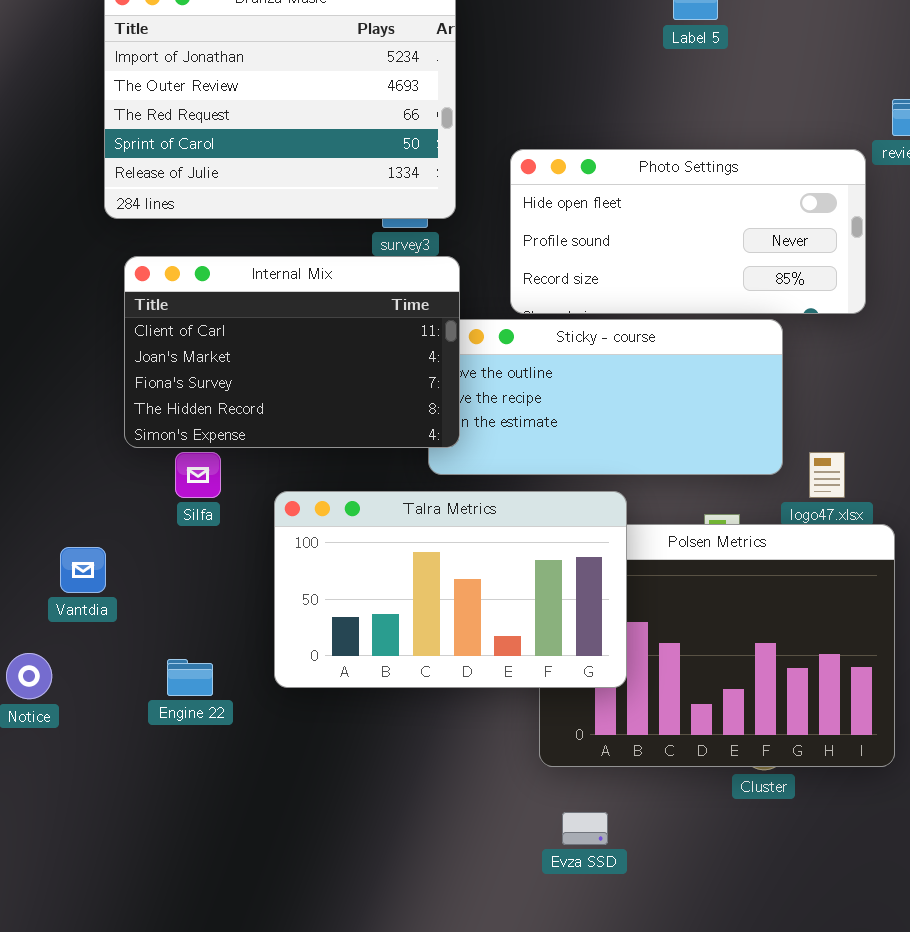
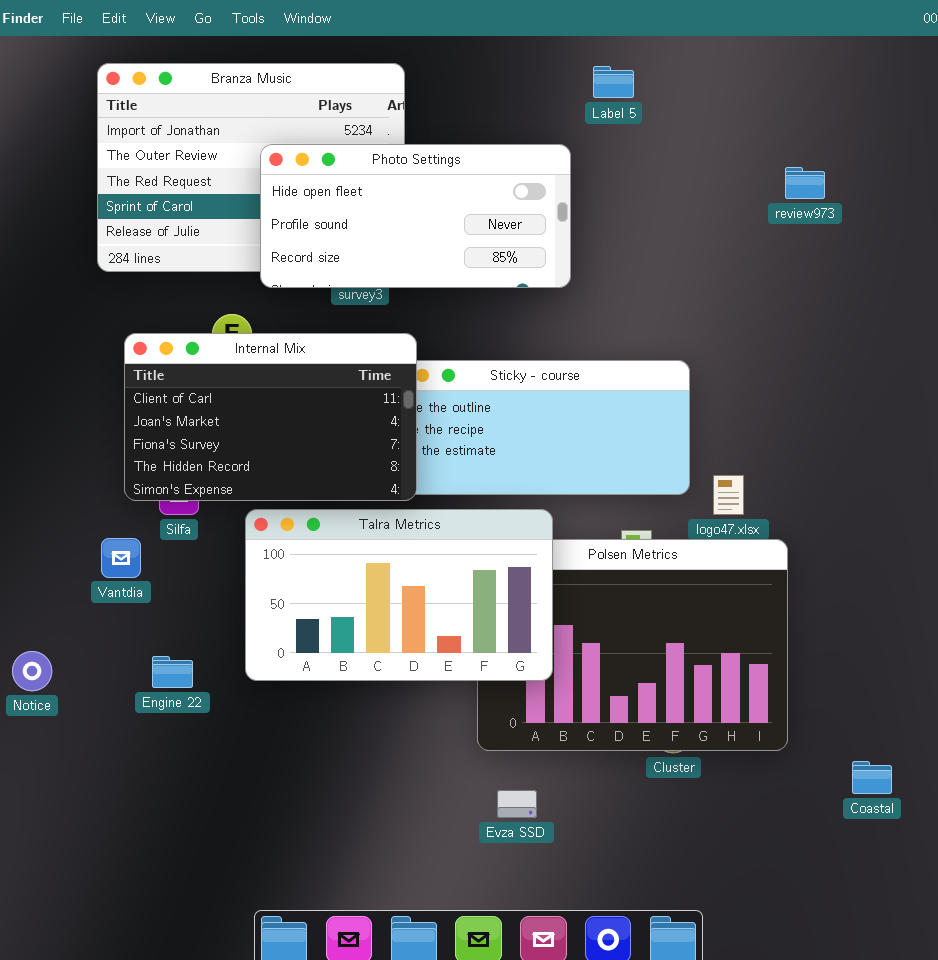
Photo Settings: [510,149,866,314] -> [260,144,571,288], moved
Internal Mix: [124,256,460,448] -> [124,333,417,501], moved
Vantdia: [60,547,106,593] -> [101,538,141,578], moved

